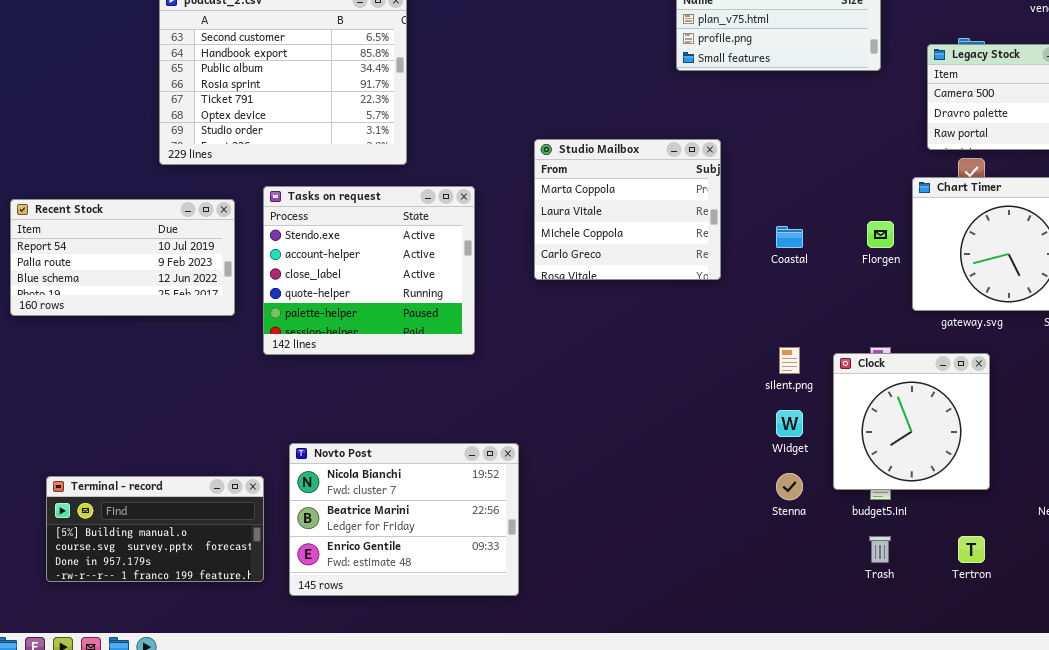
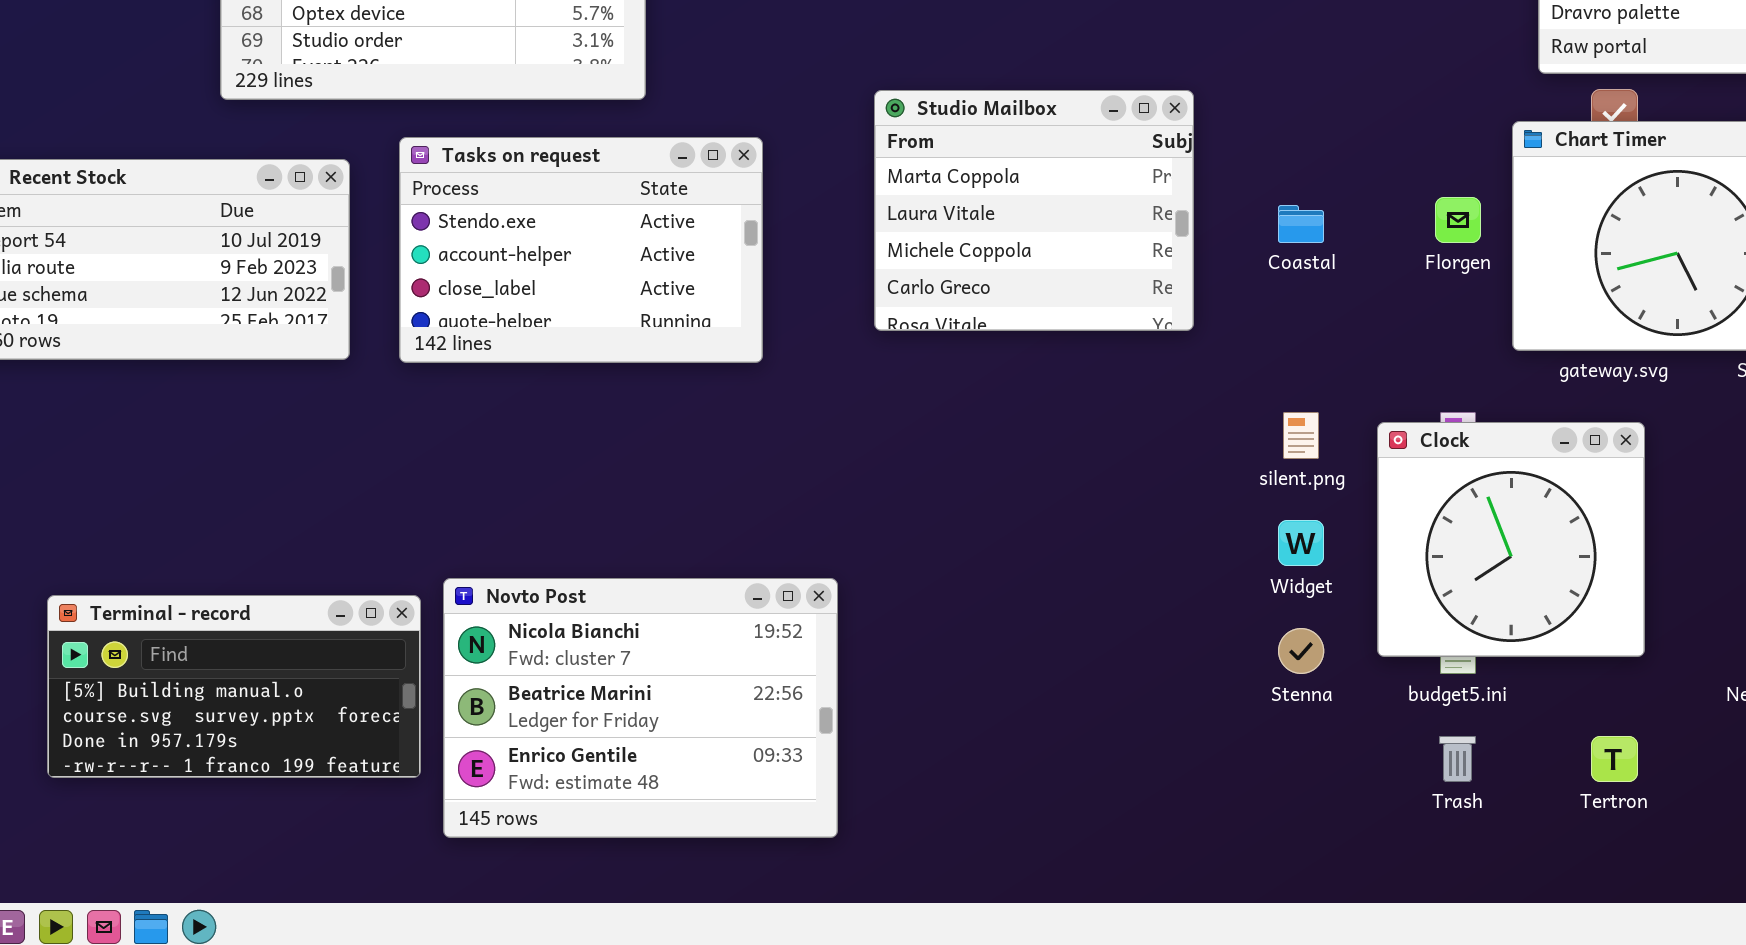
Studio Mailbox: [534,139,721,280] -> [874,90,1194,331], moved
Tasks on request: [263,186,475,355] -> [399,137,763,363], resized
Terminal - record: [46,476,264,582] -> [47,595,421,778], moved

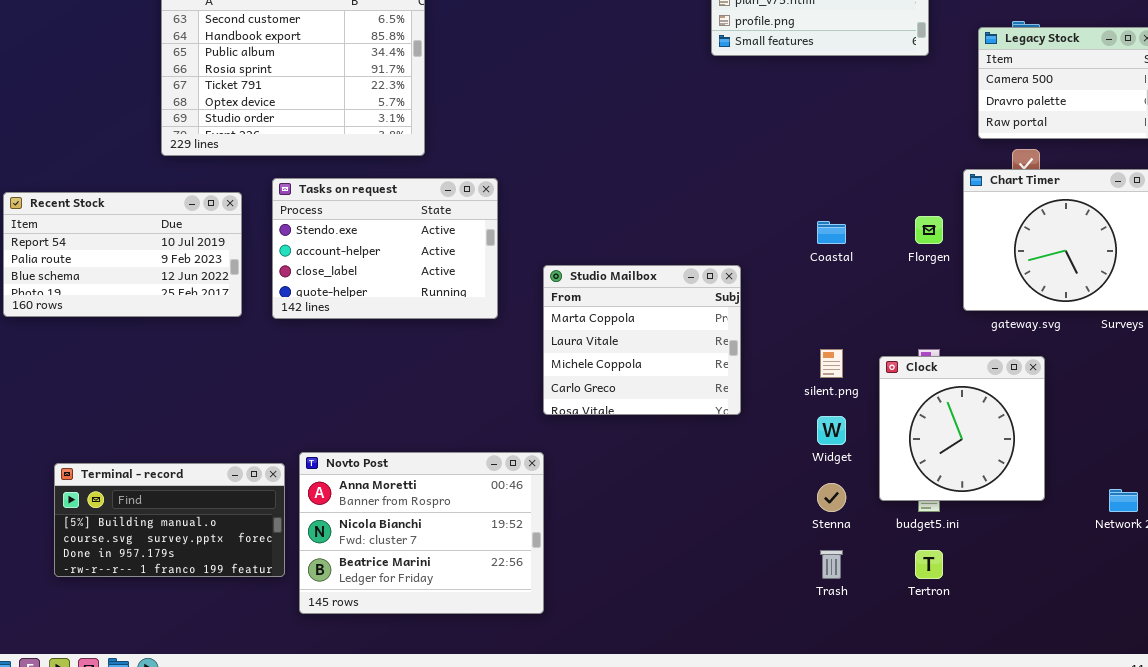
Studio Mailbox: [874,90,1194,331] -> [543,265,741,415], moved
Novto Post: [443,578,838,838] -> [299,452,544,614], scrolled up 1 row
Trash: [1439,736,1476,782] -> [820,550,843,579], moved
Tertron: [1591,736,1638,782] -> [915,550,943,579], moved

